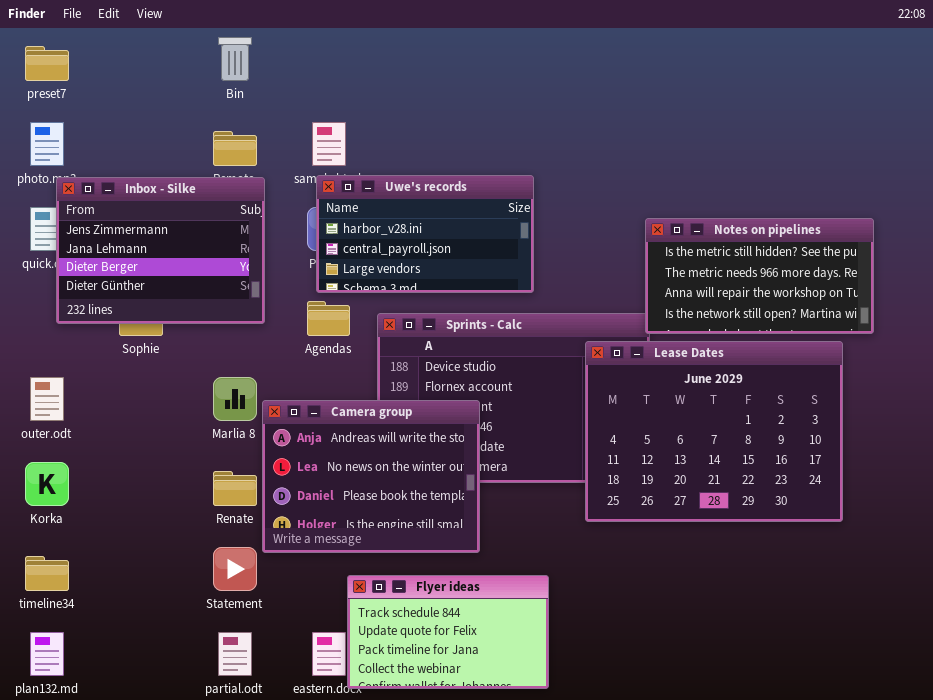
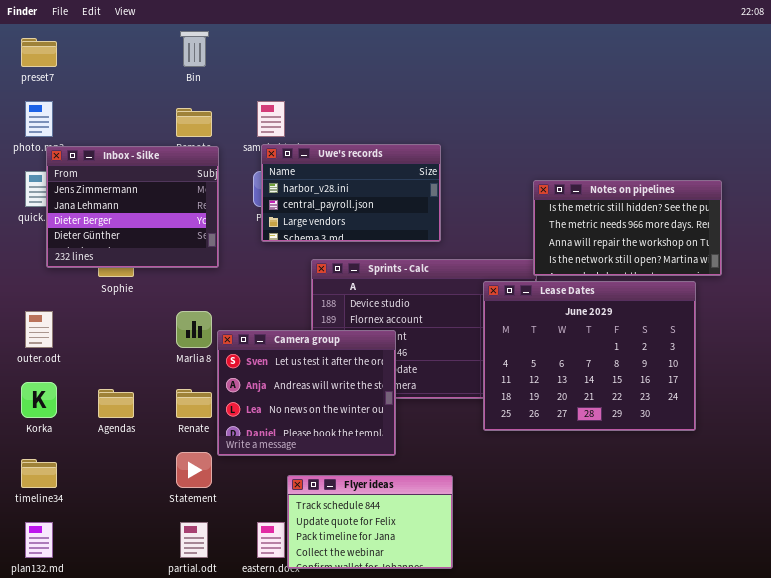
Agendas: [307,301,350,336] -> [98,389,134,418], moved
Camera group: [262,400,480,553] -> [217,330,396,456], scrolled up 1 row

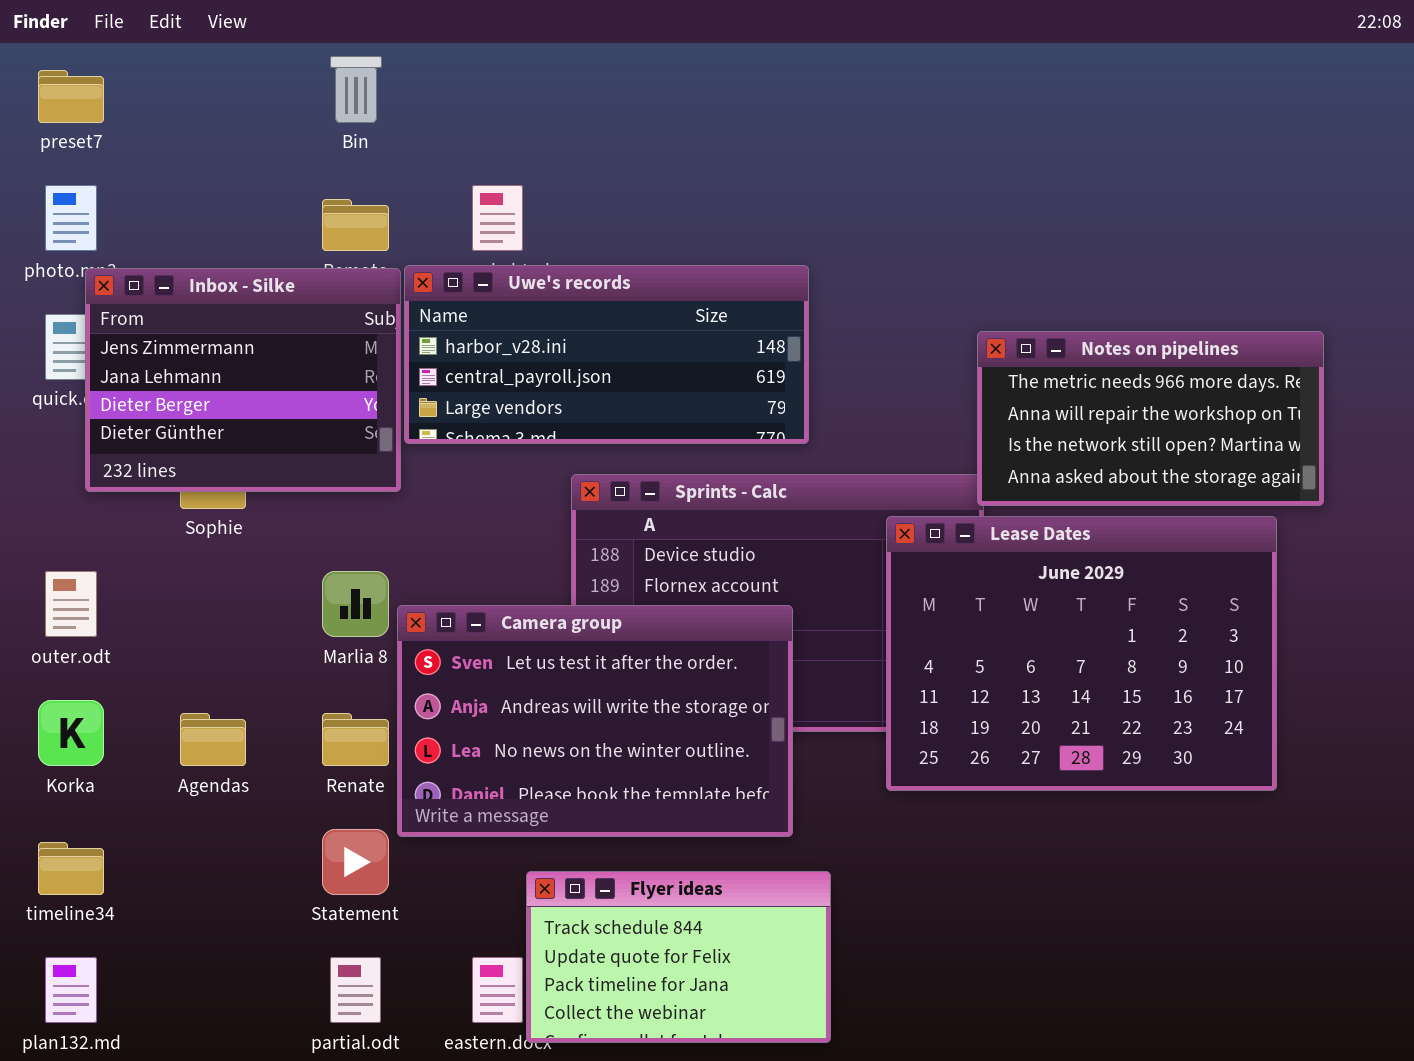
Uwe's records: [261,144,441,242] -> [404,265,809,444], resized
Notes on pipelines: [533,180,722,276] -> [977,331,1324,506], scrolled down 1 row
Camera group: [217,330,396,456] -> [397,605,793,837], resized

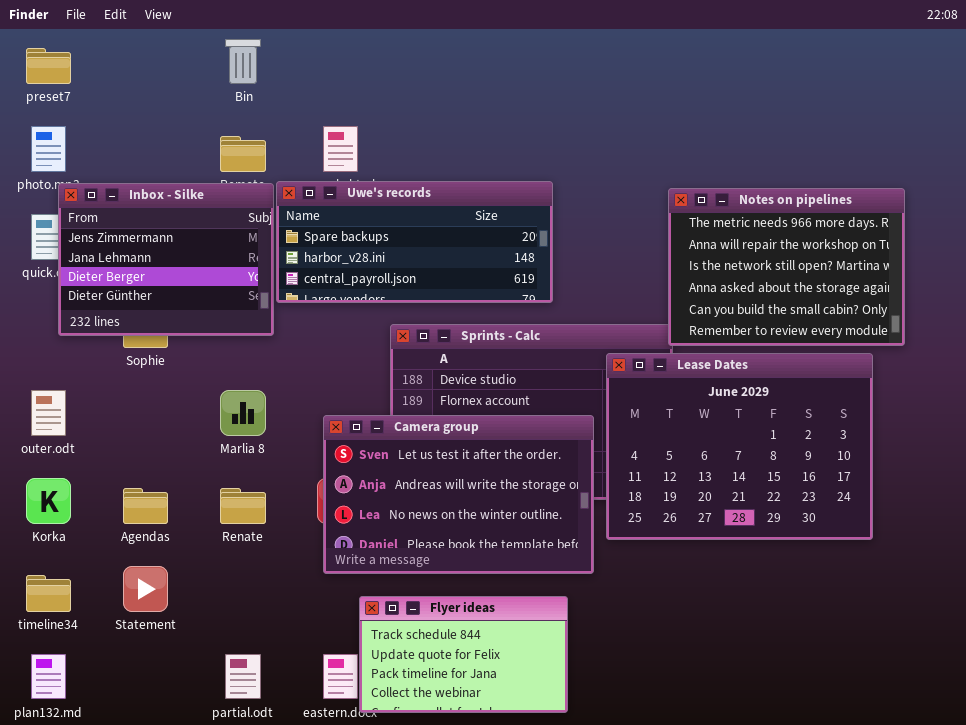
Uwe's records: [404,265,809,444] -> [276,181,553,303], scrolled up 1 row
Notes on pipelines: [977,331,1324,506] -> [668,188,905,346], resized
Camera group: [397,605,793,837] -> [323,415,594,574], moved
Statement: [322,829,389,895] -> [123,566,168,612], moved

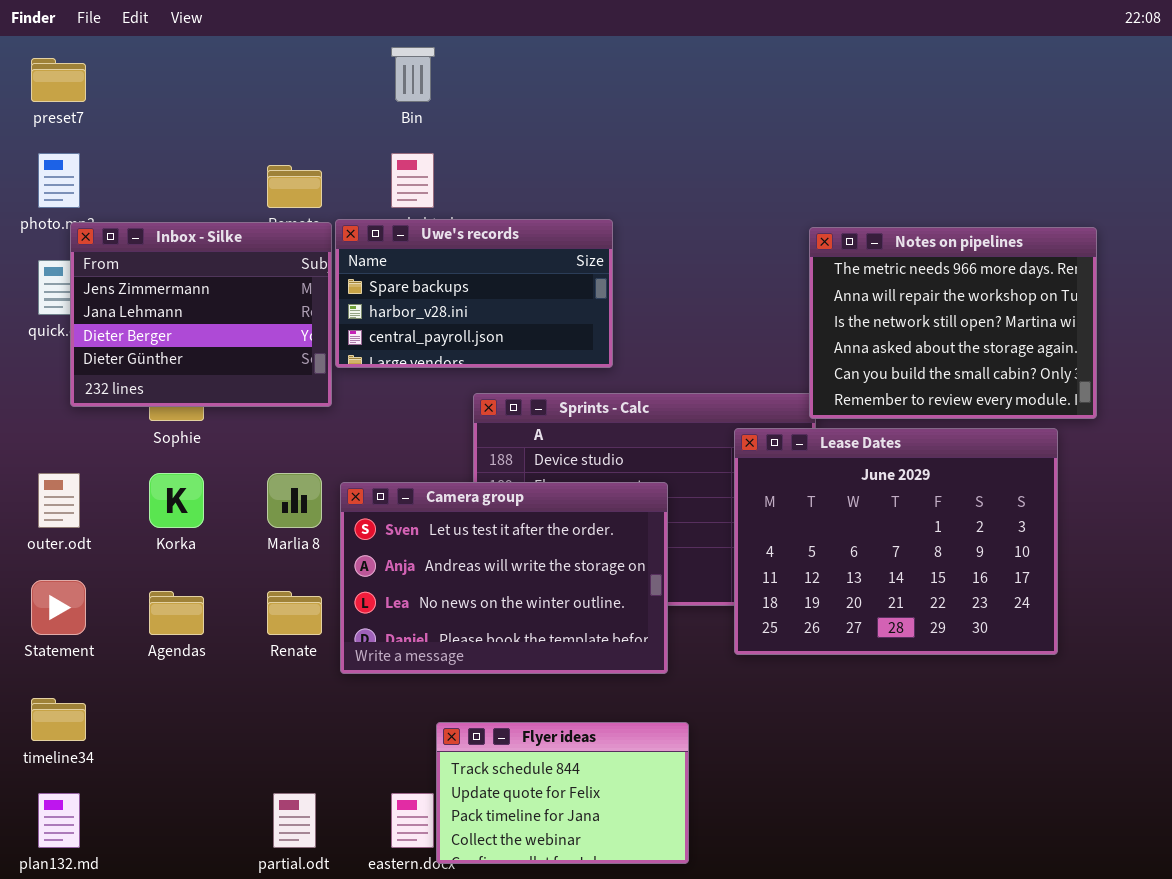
Bin: [225,39,261,84] -> [391,47,435,102], moved
Uwe's records: [276,181,553,303] -> [335,219,613,368], resized
Camera group: [323,415,594,574] -> [340,482,668,674], moved
Korka: [26,478,71,524] -> [149,473,204,528], moved
Statement: [123,566,168,612] -> [31,580,86,635], moved

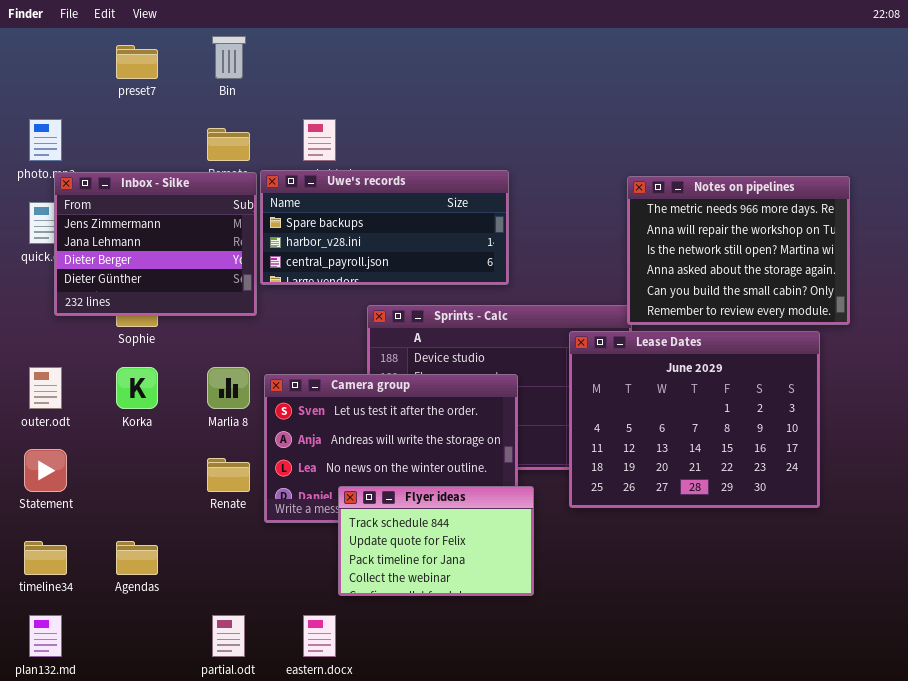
Bin: [391,47,435,102] -> [212,36,246,79], moved
preset7: [31,58,86,102] -> [116,45,158,79], moved
Uwe's records: [335,219,613,368] -> [260,170,509,285], resized
Agendas: [149,591,204,635] -> [116,541,158,575], moved
Flyer ideas: [436,722,689,864] -> [338,486,534,596], moved

